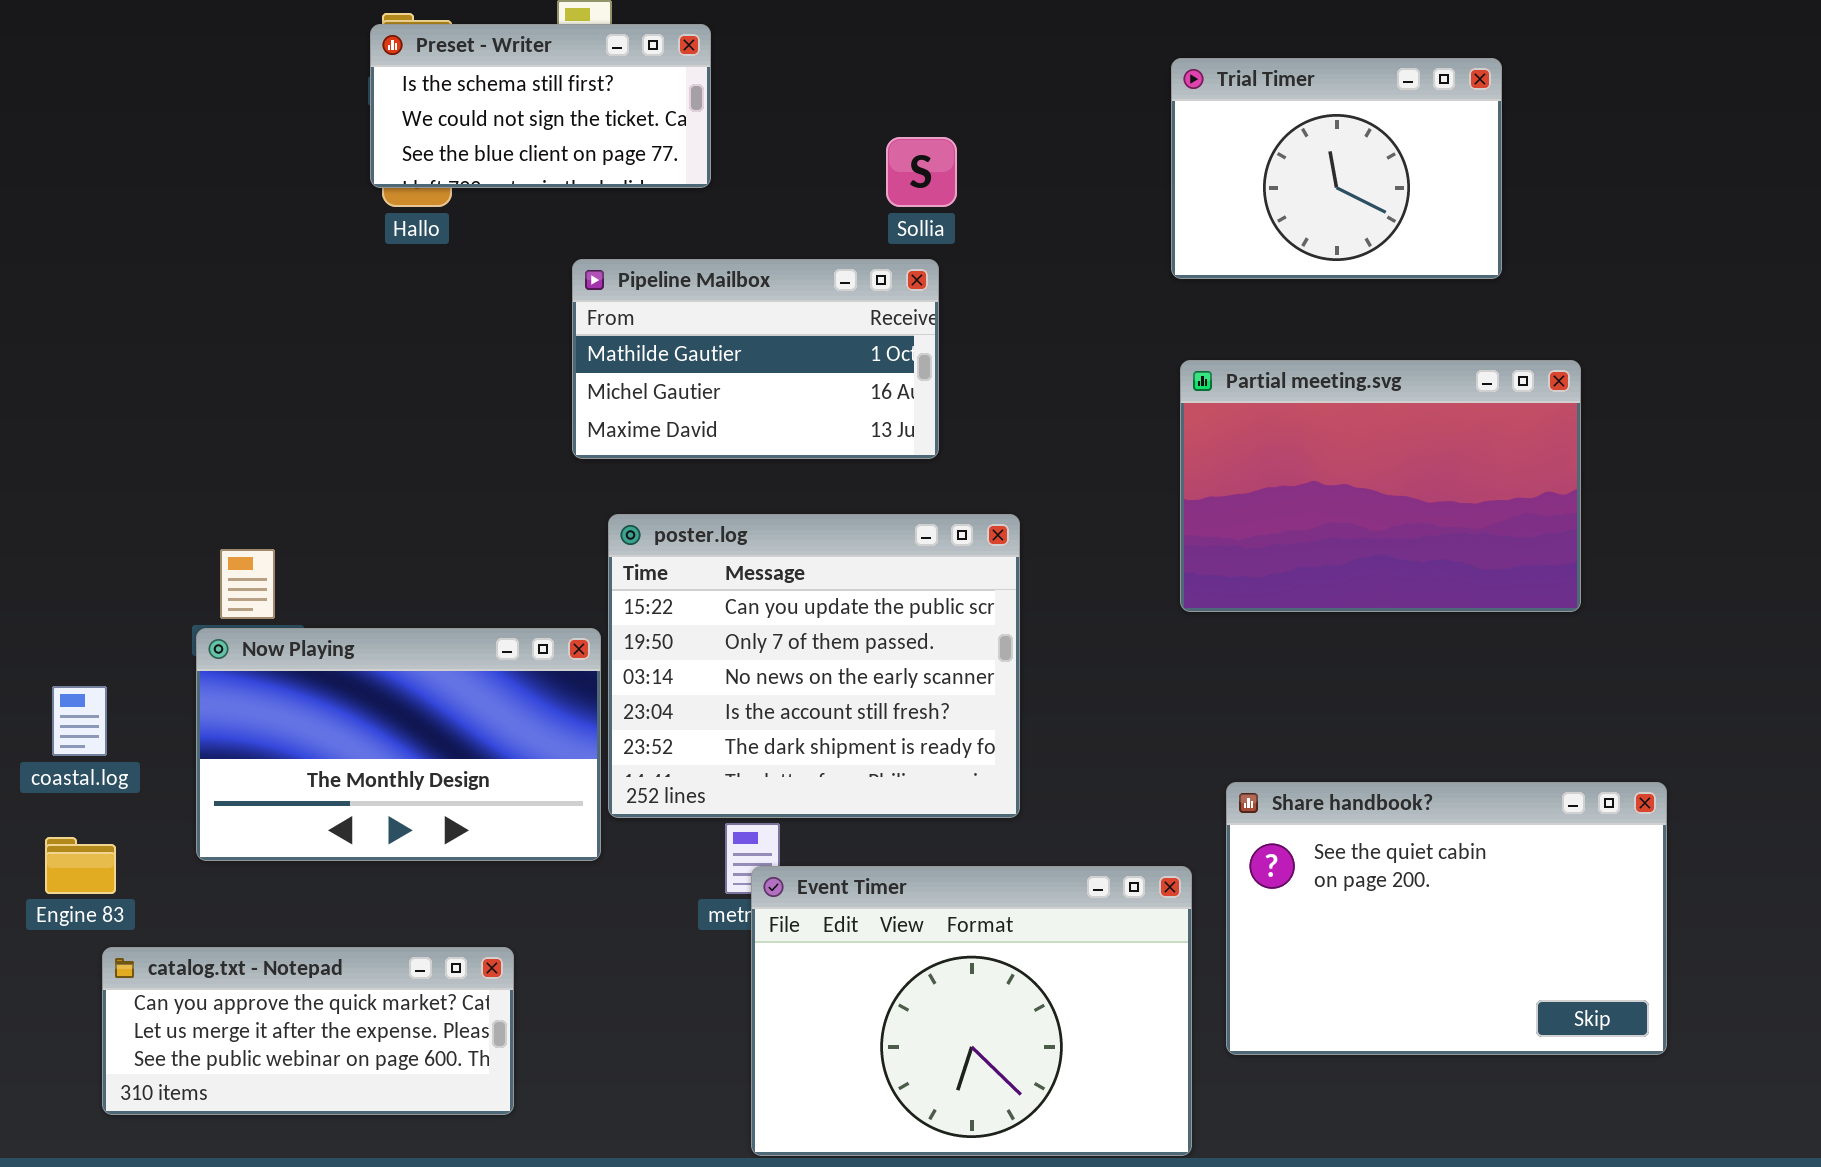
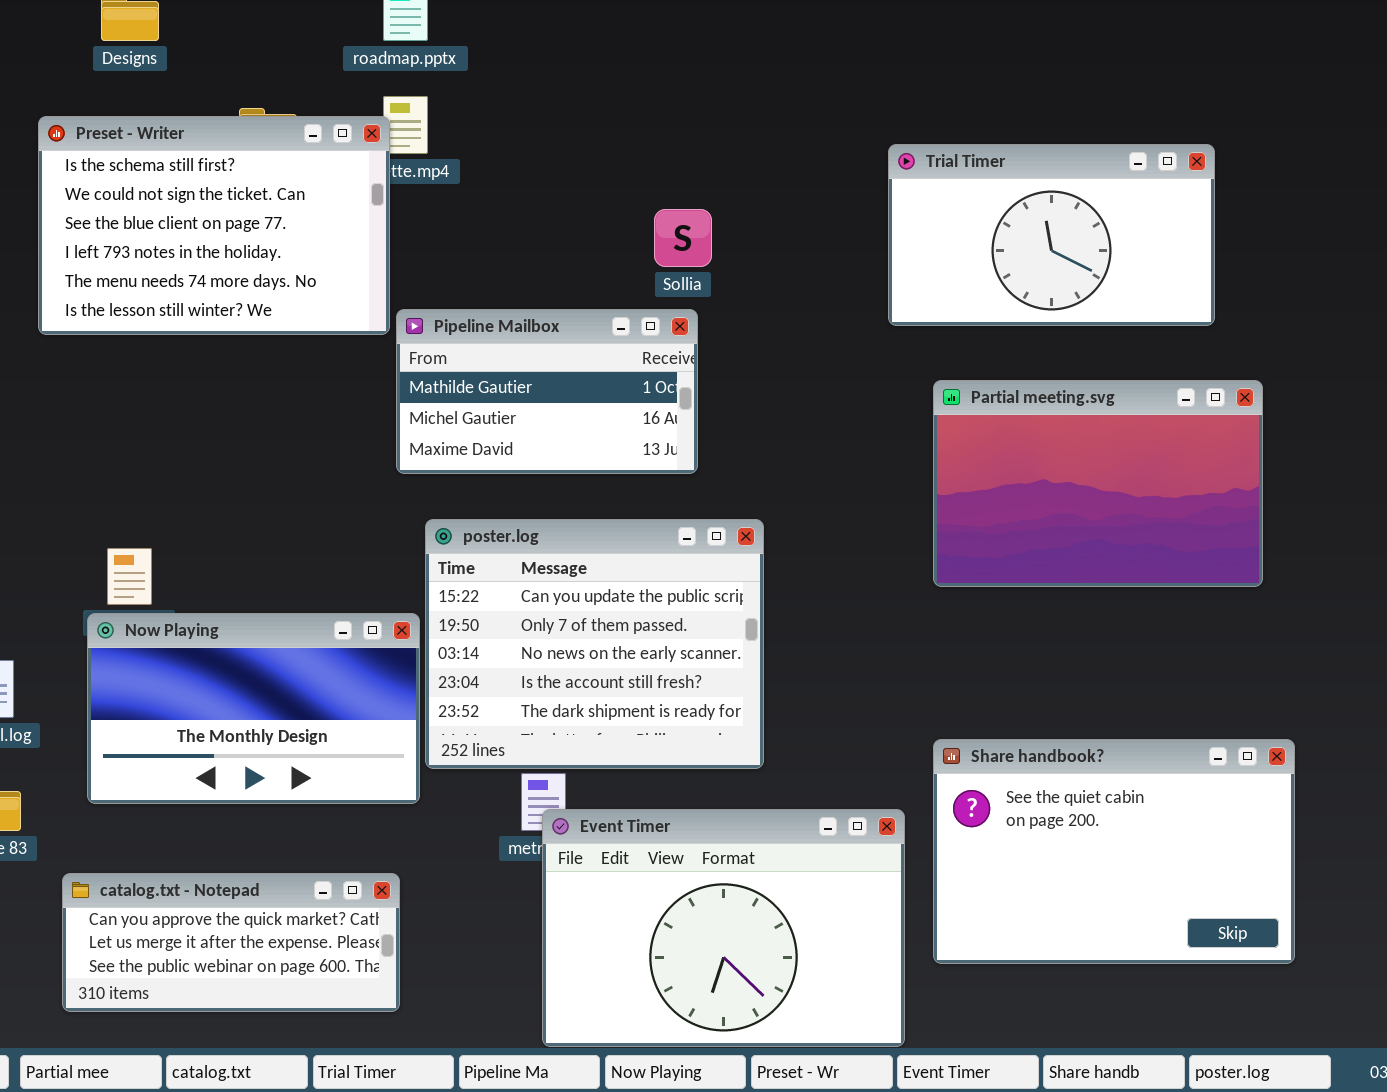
Preset - Writer: [370,24,711,188] -> [38,116,390,335], moved, resized
Trial Timer: [1171,58,1502,279] -> [888,144,1215,326], resized
Partial meeting.svg: [1180,360,1581,612] -> [933,380,1263,587], moved
catalog.txt - Notepad: [102,947,514,1115] -> [62,873,400,1012], moved

